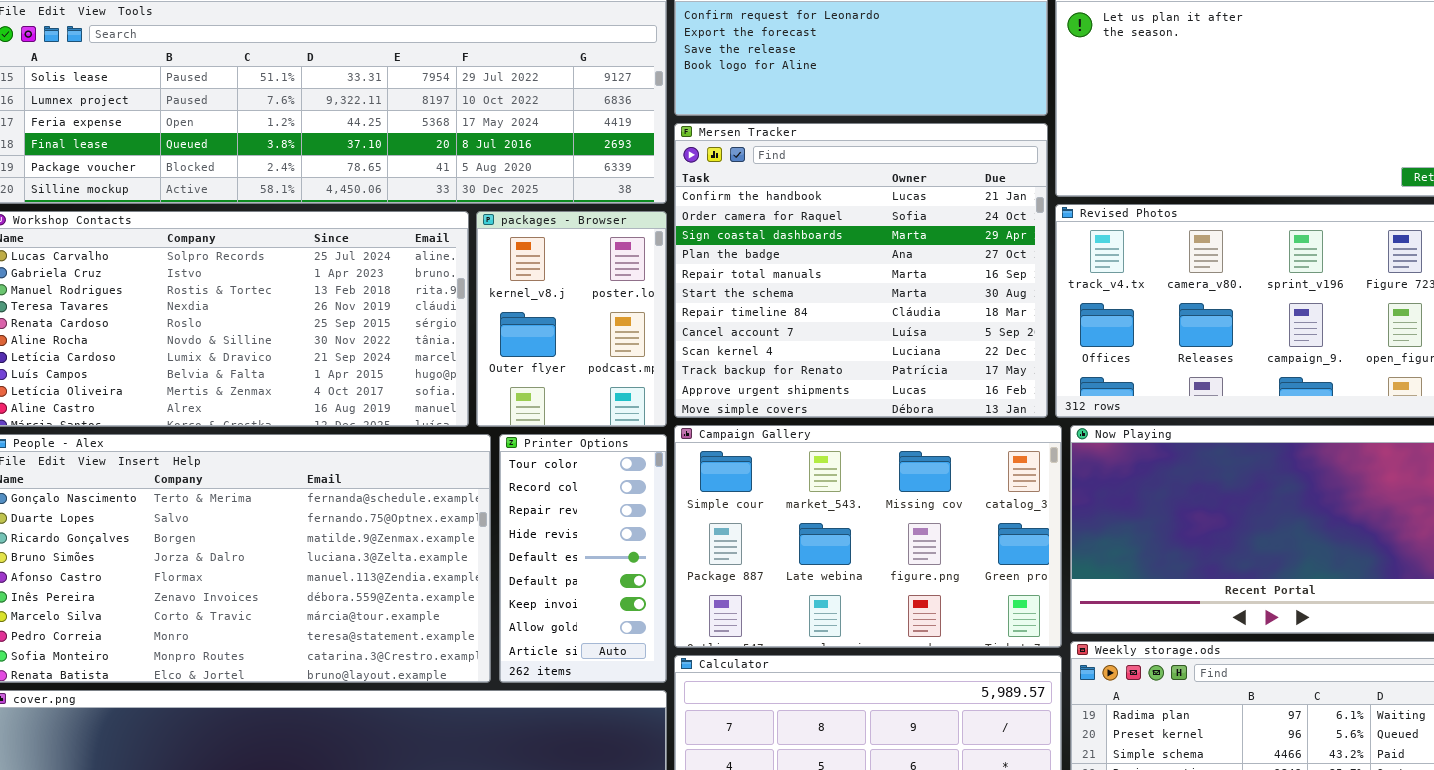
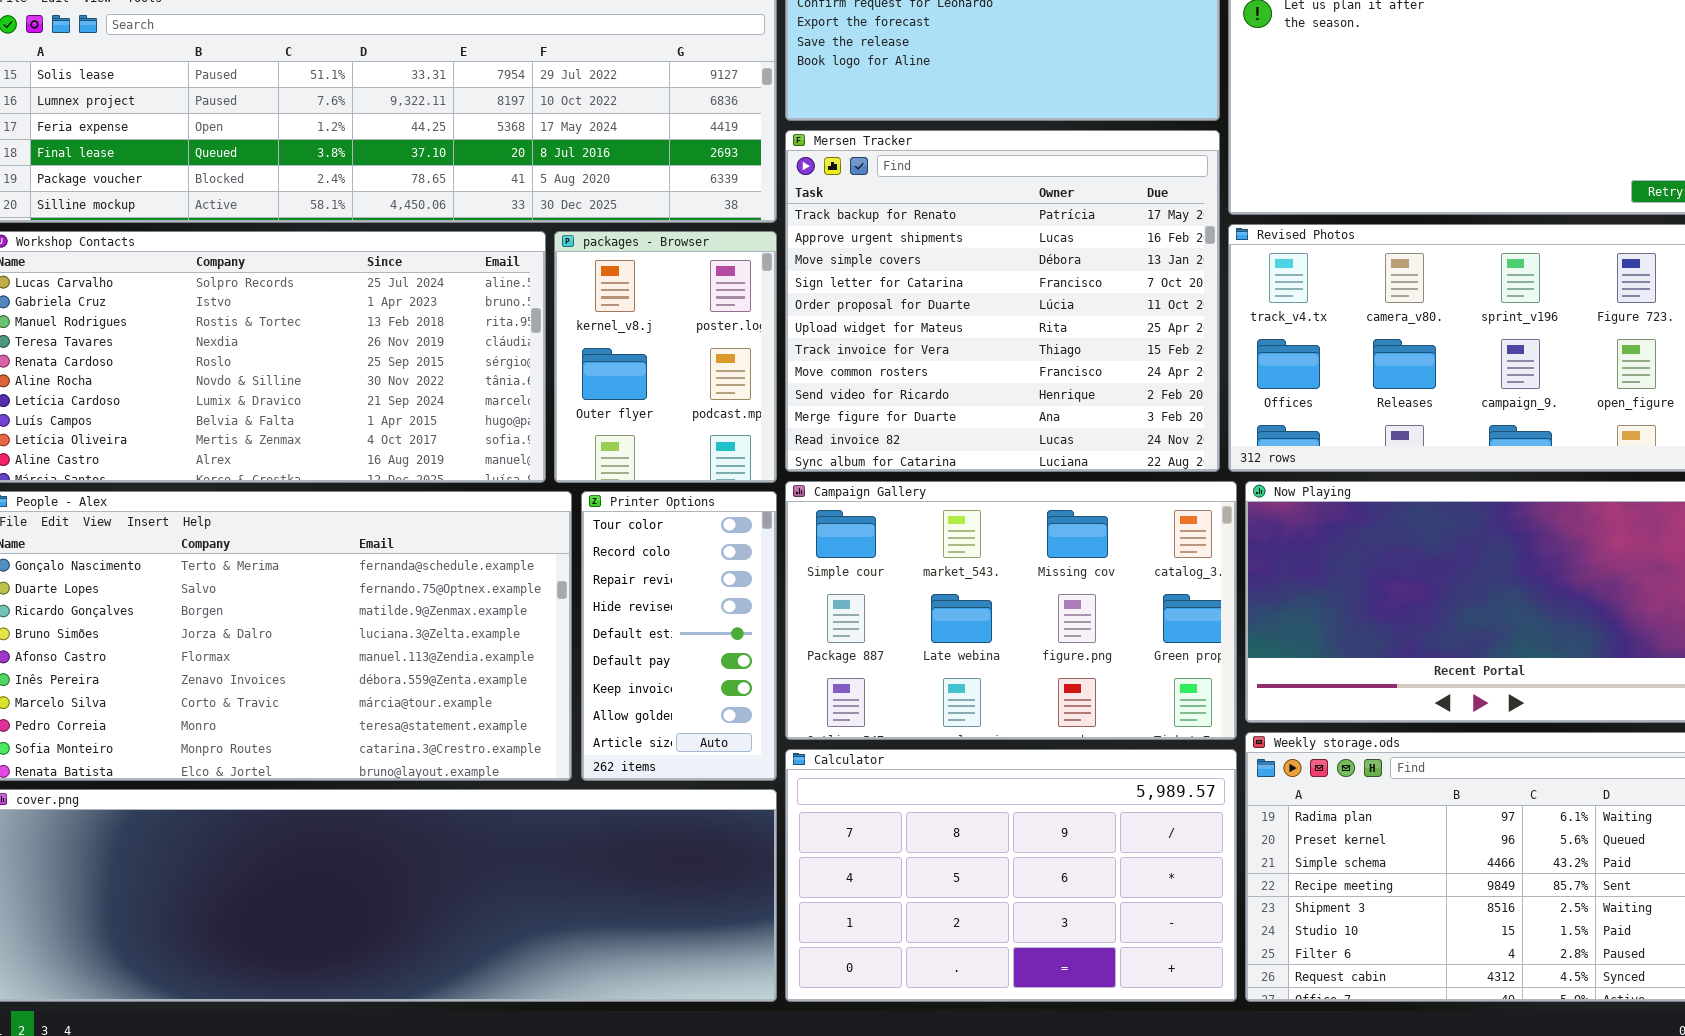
Mersen Tracker: [674,123,1048,418] -> [785,130,1220,472], scrolled down 9 rows

